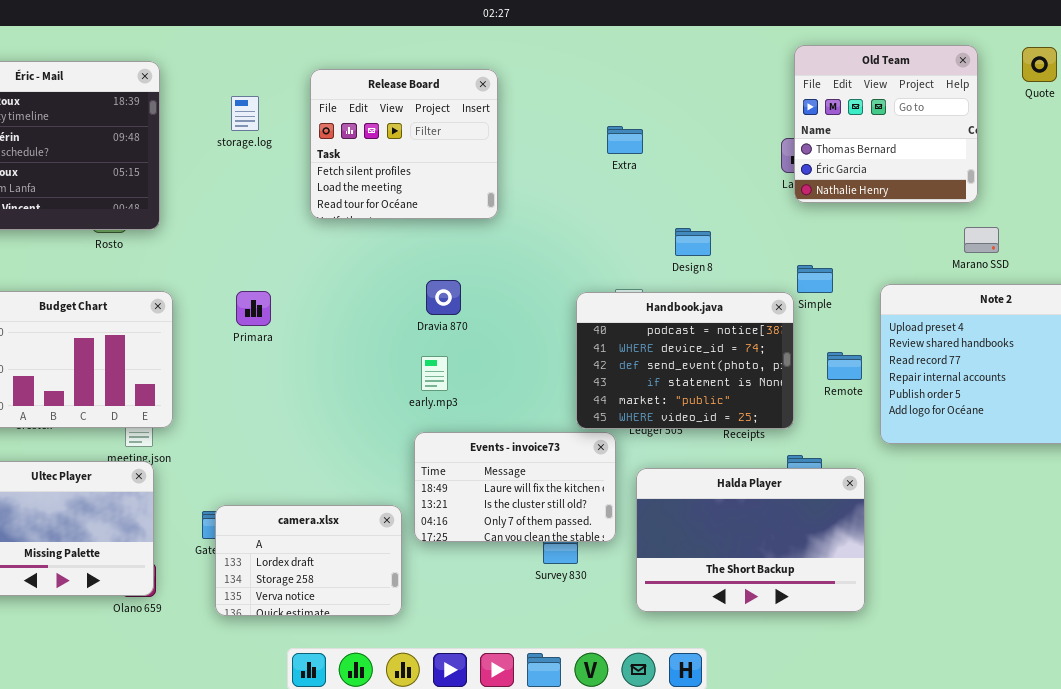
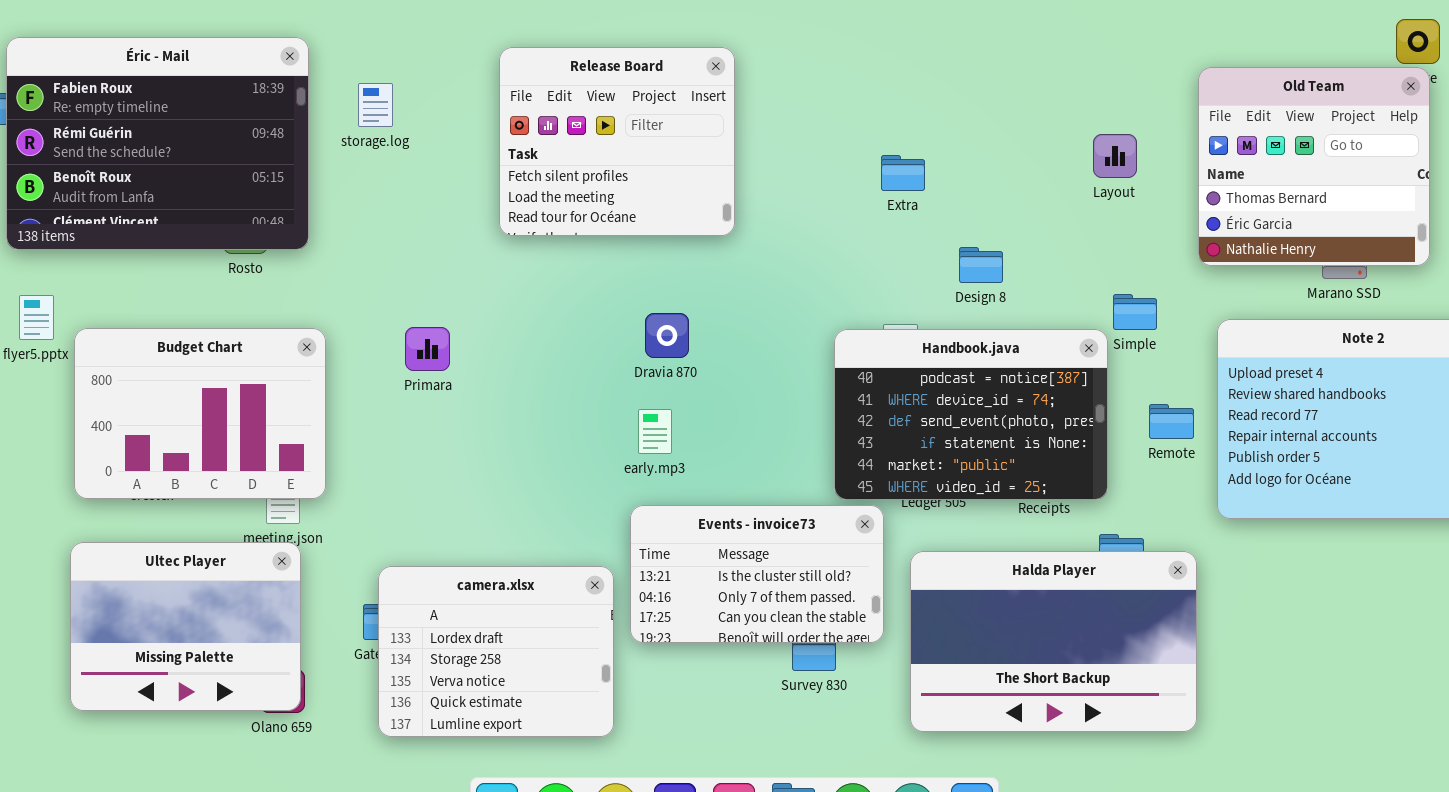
Old Team: [794,45,978,203] -> [1198,67,1430,266], moved
storage.log: [231,96,259,131] -> [358,83,393,127], moved
Extra: [607,126,643,154] -> [881,155,925,191], moved
Events - invoice73: [414,432,616,542] -> [630,505,884,643], scrolled down 1 row
camera.xlsx: [215,505,402,616] -> [378,566,614,737], resized

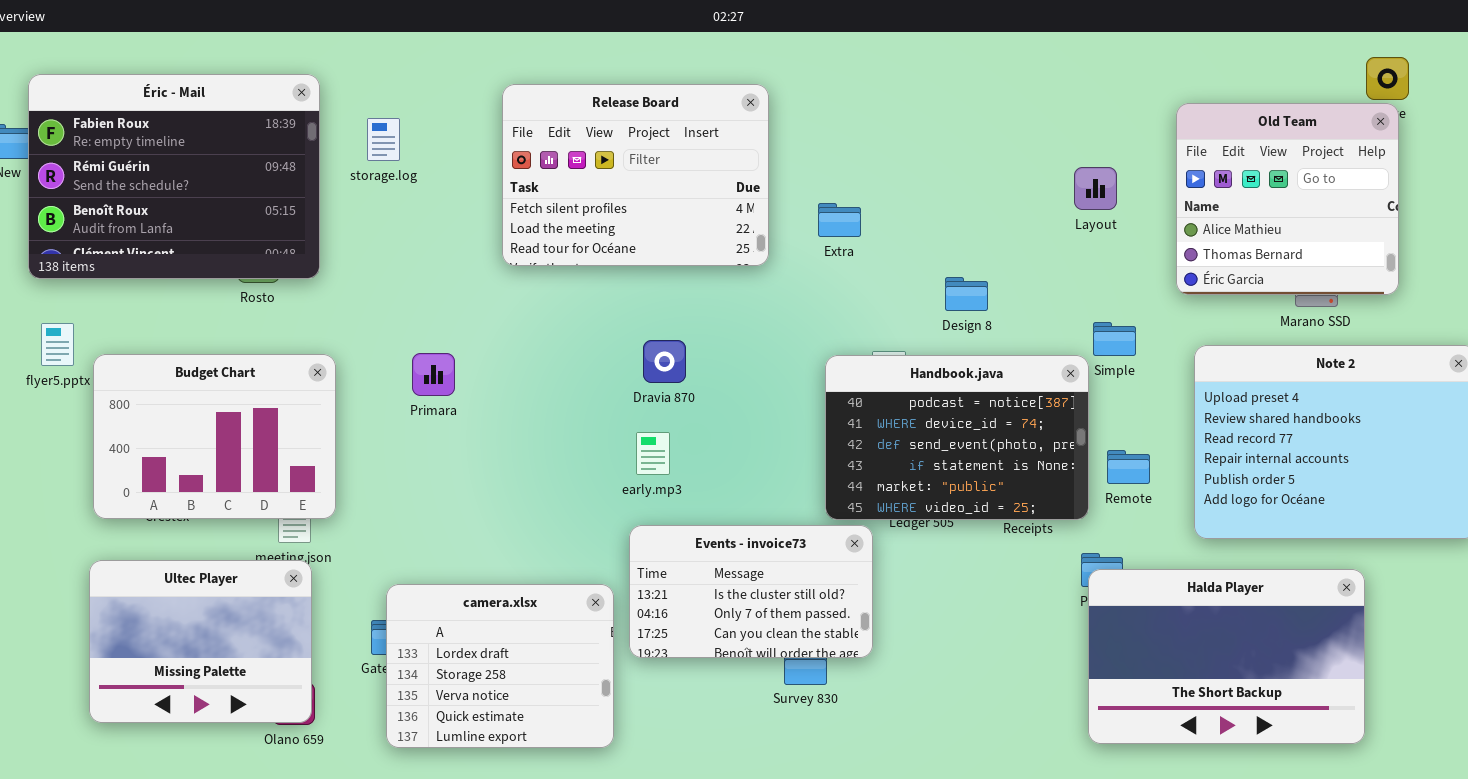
Release Board: [499,47,735,236] -> [502,84,769,266], resized
Old Team: [1198,67,1430,266] -> [1176,103,1399,295], scrolled up 1 row
Extra: [881,155,925,191] -> [818,203,861,237], moved
Remote: [1149,404,1194,439] -> [1107,450,1150,484], moved
Halda Player: [910,551,1197,732] -> [1088,569,1365,744], moved

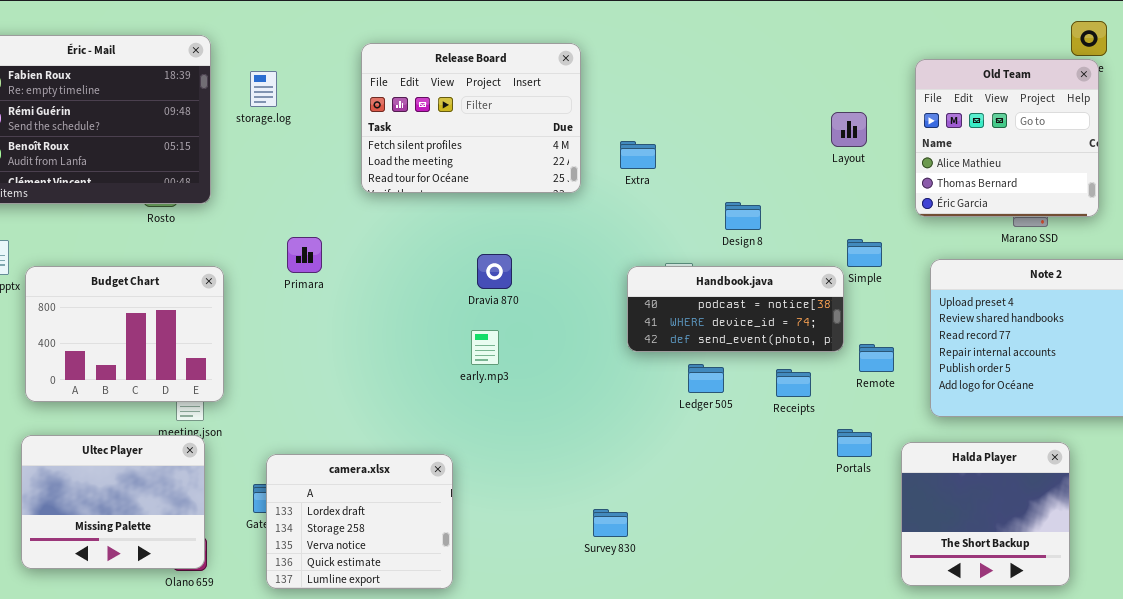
Primara: [412,353,455,396] -> [287,237,322,273], moved
Handbook.java: [825,355,1089,520] -> [627,266,844,352], resized
Events - invoice73: [629,525,873,658] -> none, closed
Halda Player: [1088,569,1365,744] -> [901,442,1070,586], resized

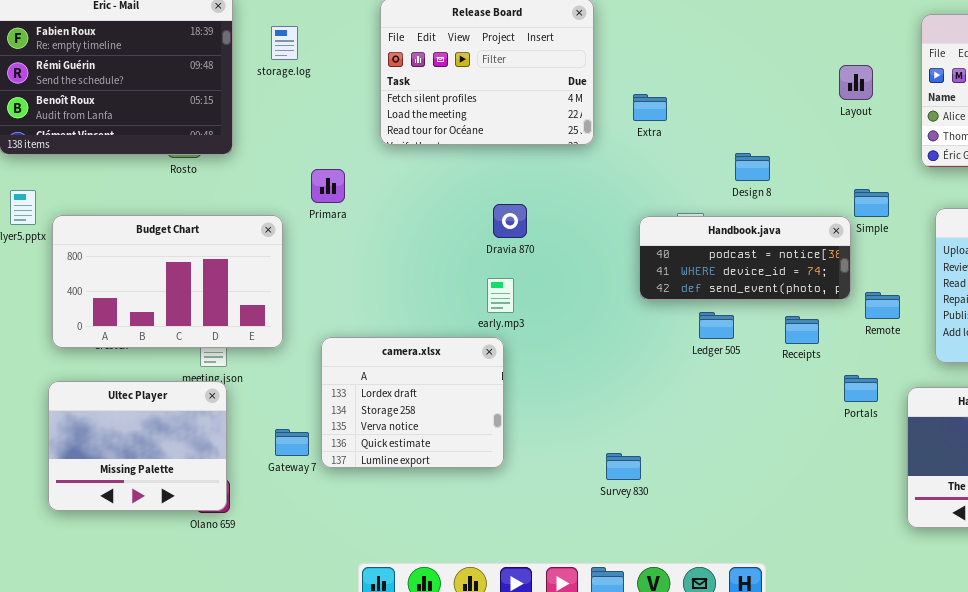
Primara: [287,237,322,273] -> [311,169,345,203], moved
Budget Chart: [25,266,224,402] -> [52,215,283,348], resized
camera.xlsx: [266,454,453,589] -> [321,337,504,468], moved

